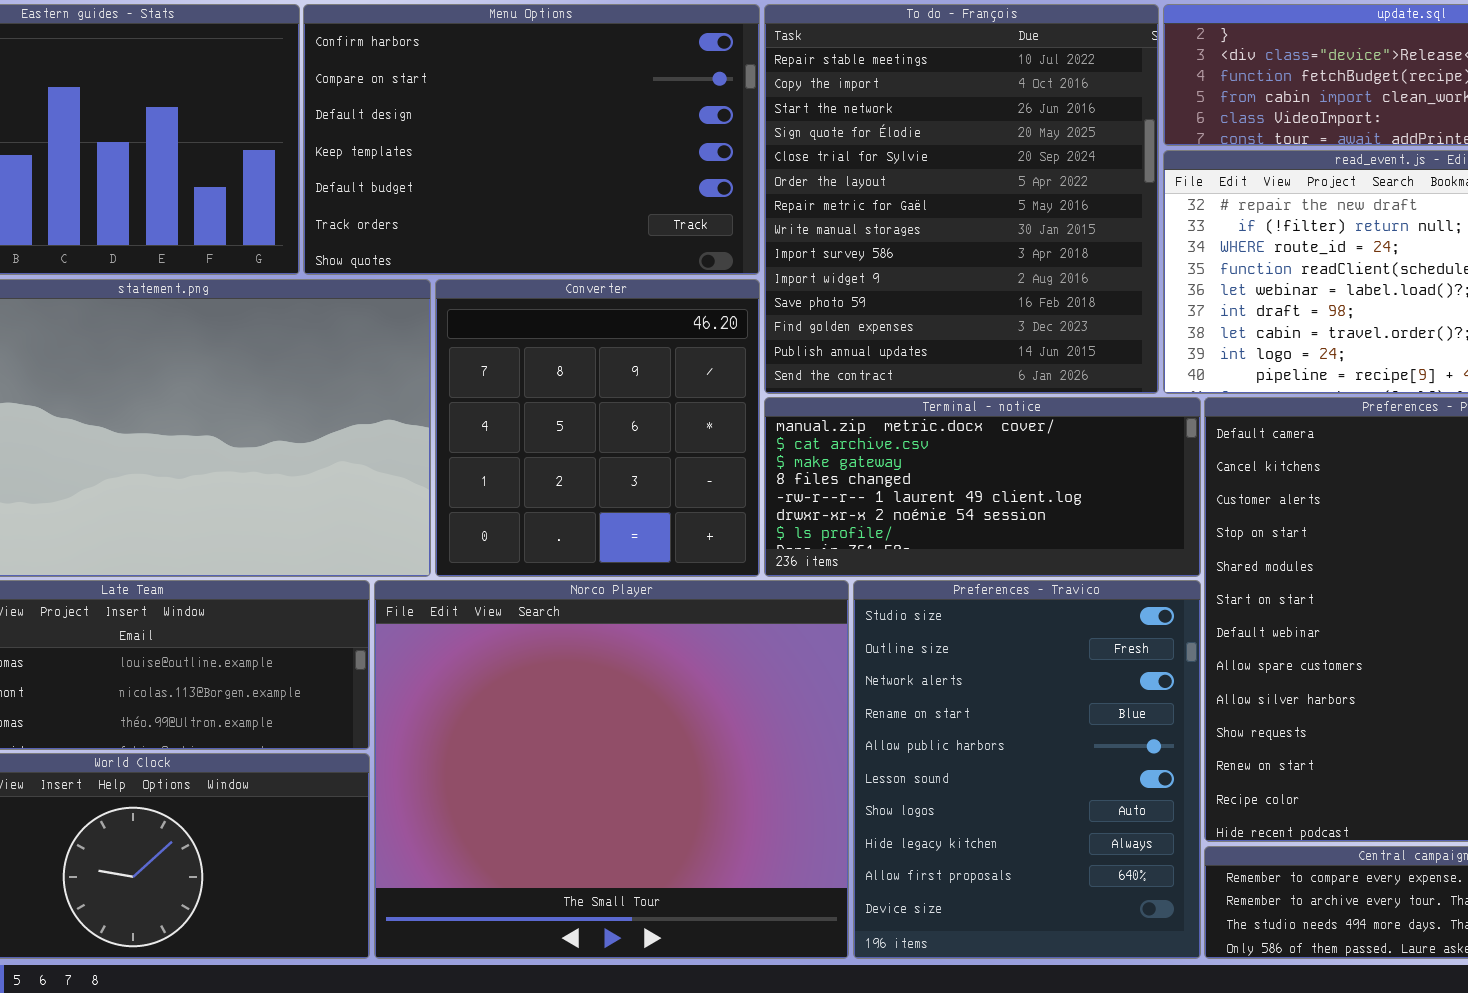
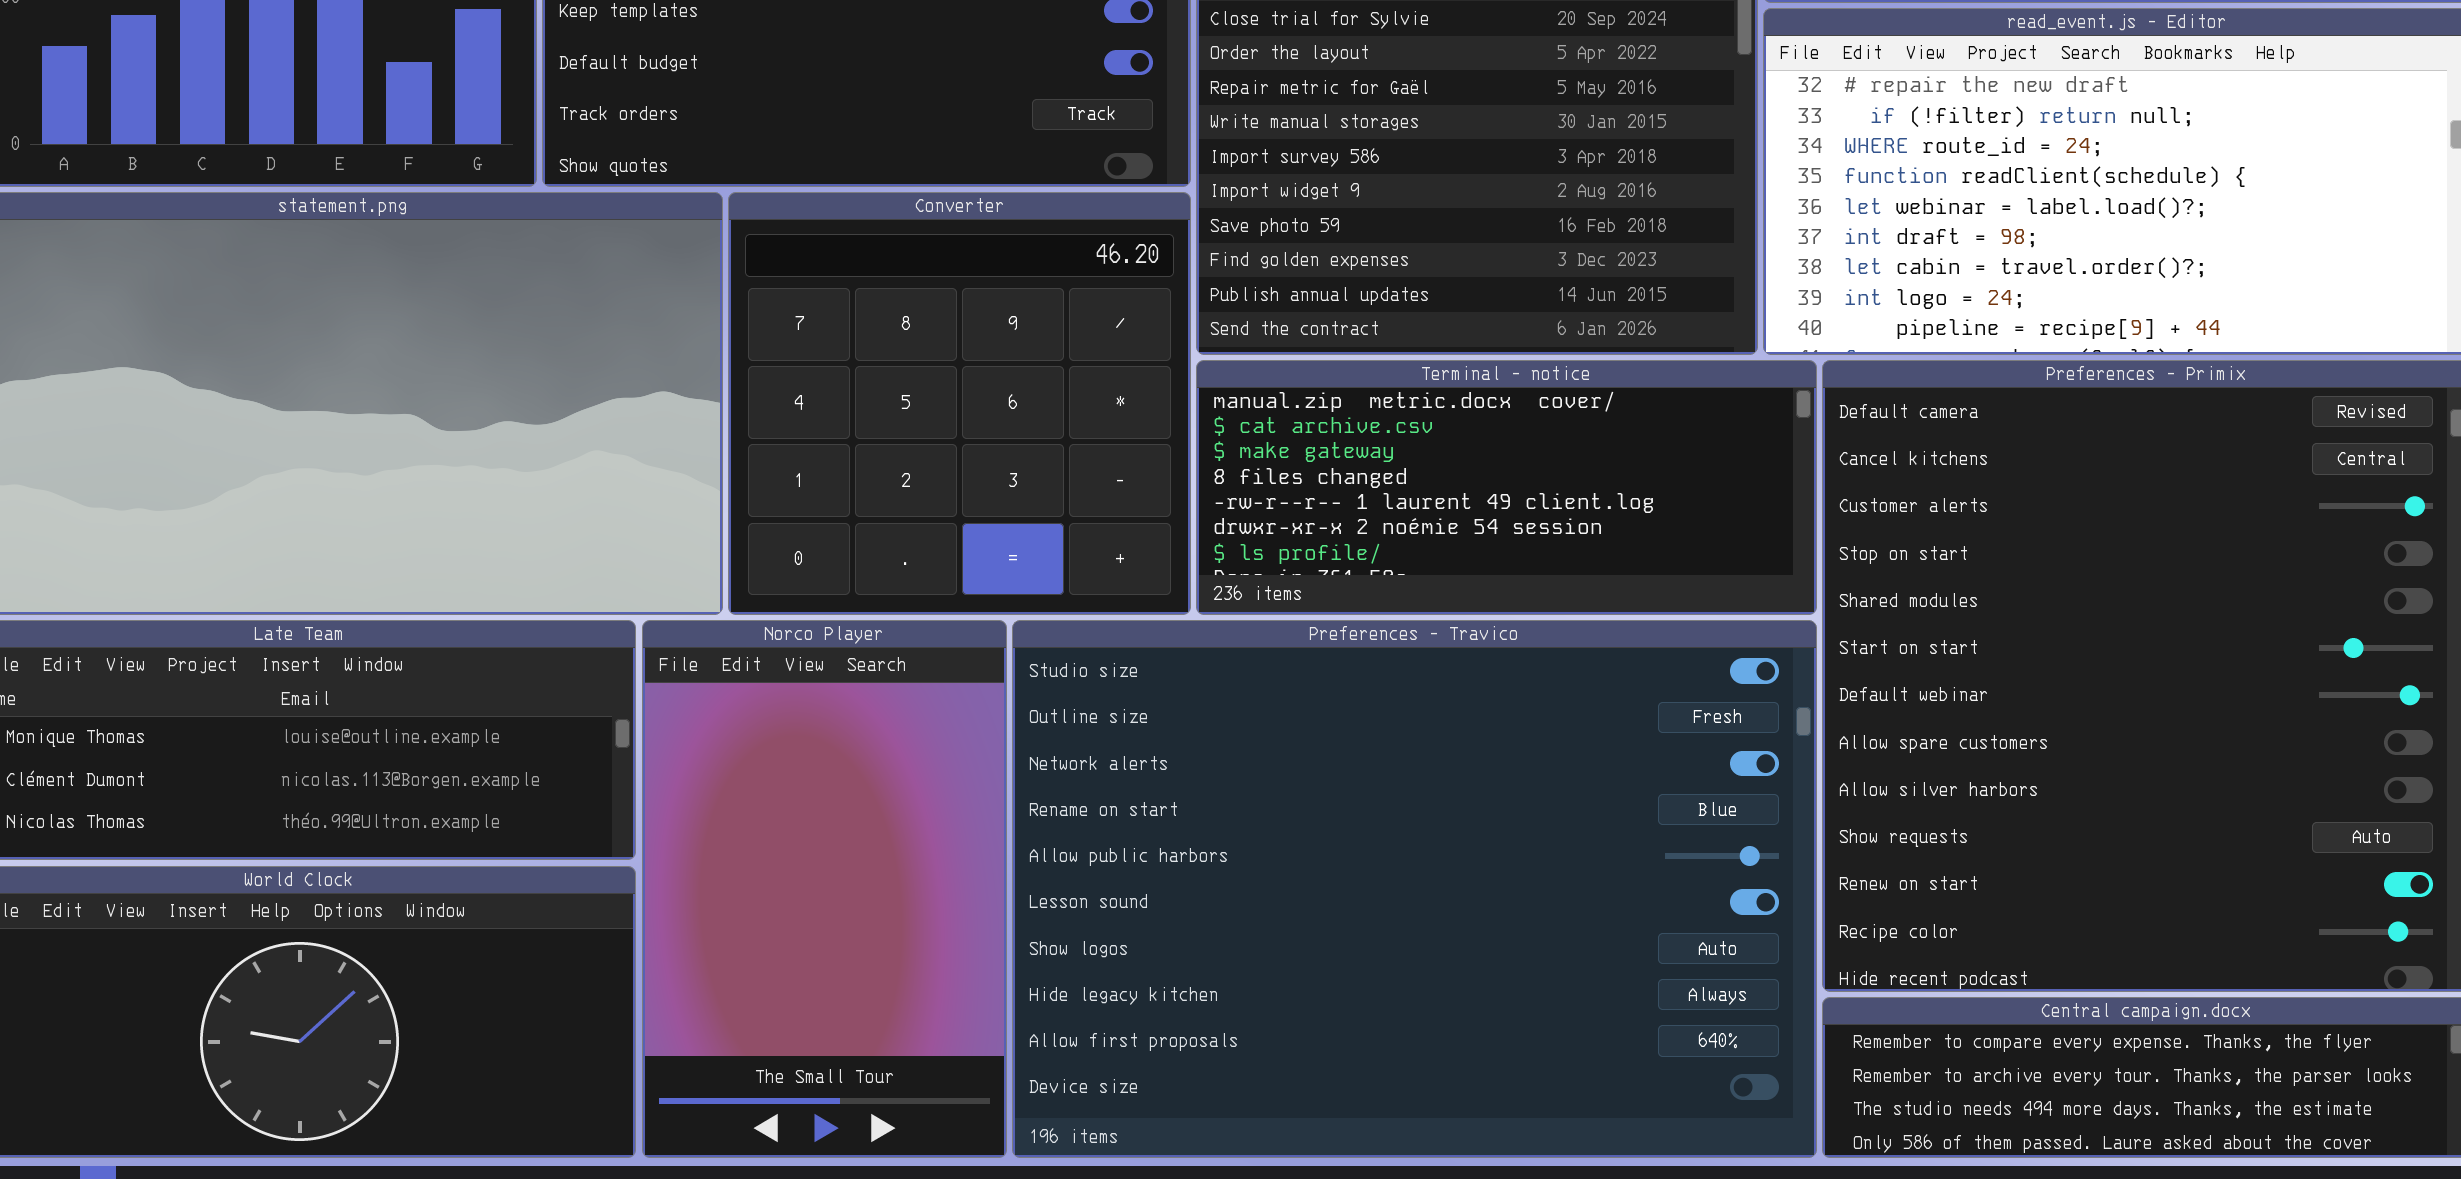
Norco Player: [374,580,849,959] -> [642,620,1007,1158], resized
Preferences - Travico: [853,580,1201,959] -> [1012,620,1817,1158], resized

